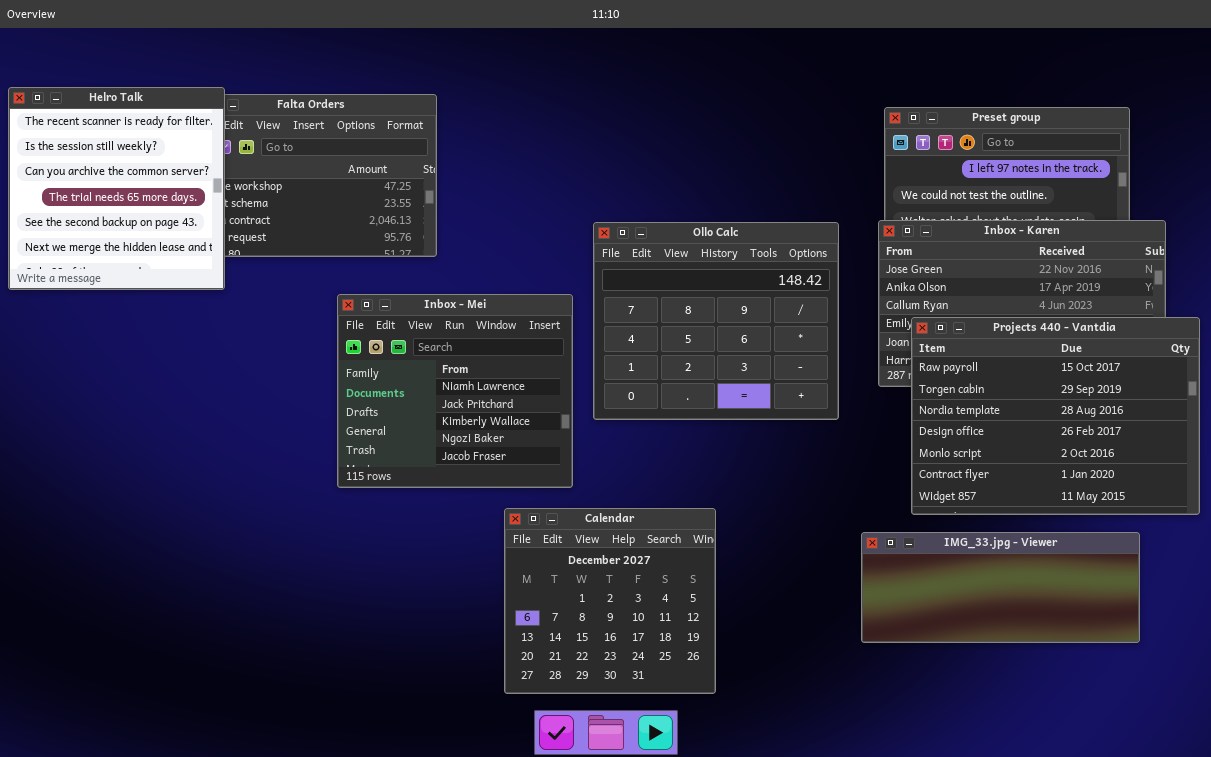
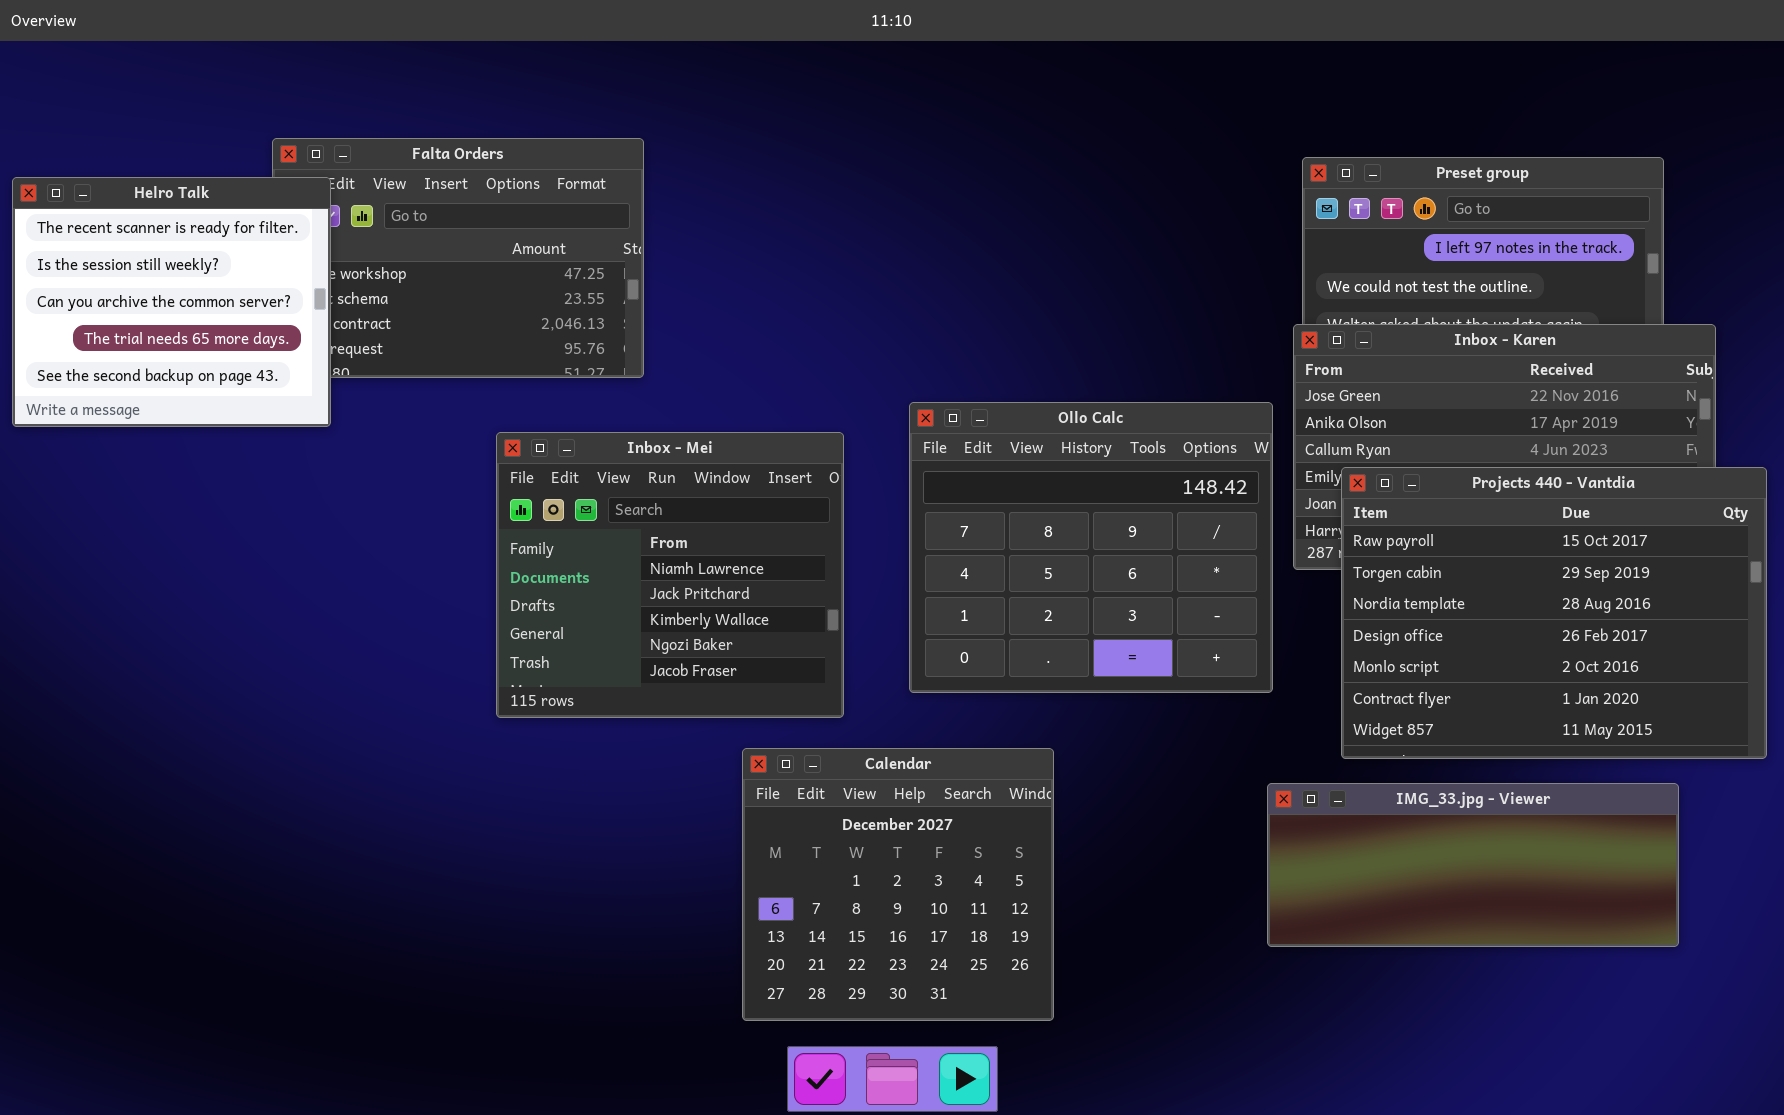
Helro Talk: [8,87,225,290] -> [12,177,331,427], resized
Ollo Calc: [593,222,839,420] -> [909,402,1273,693], moved

